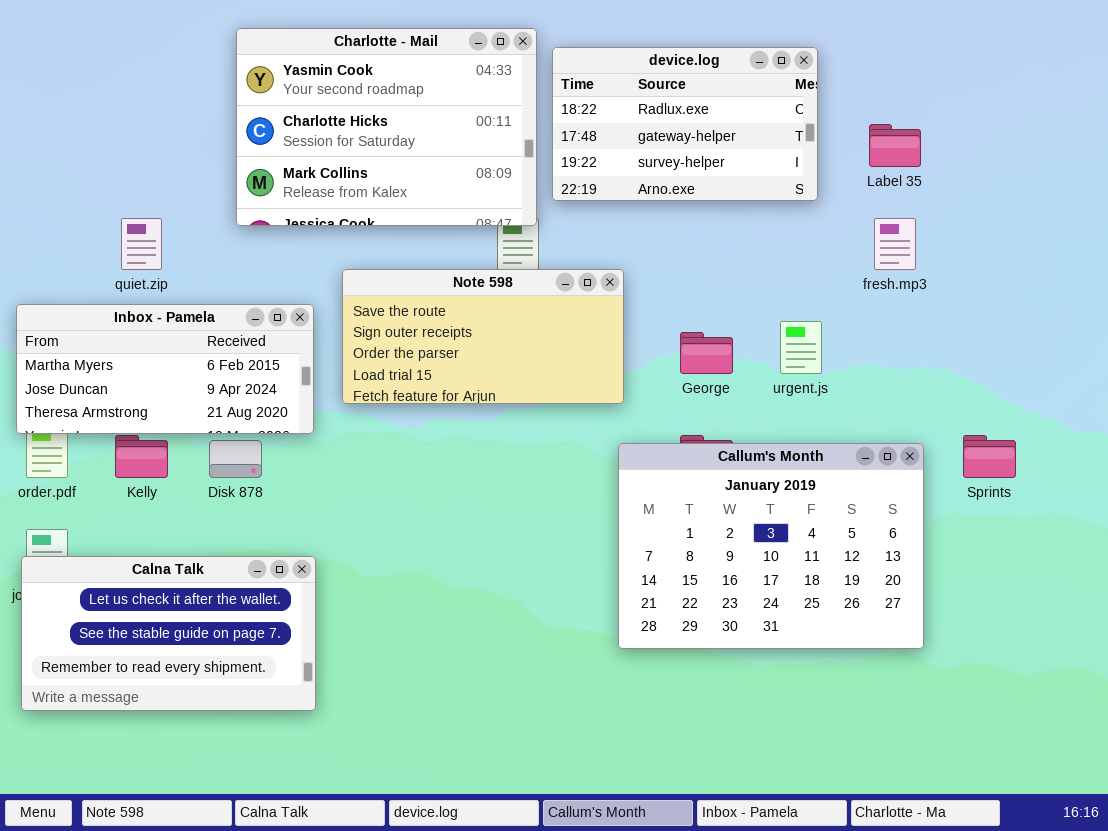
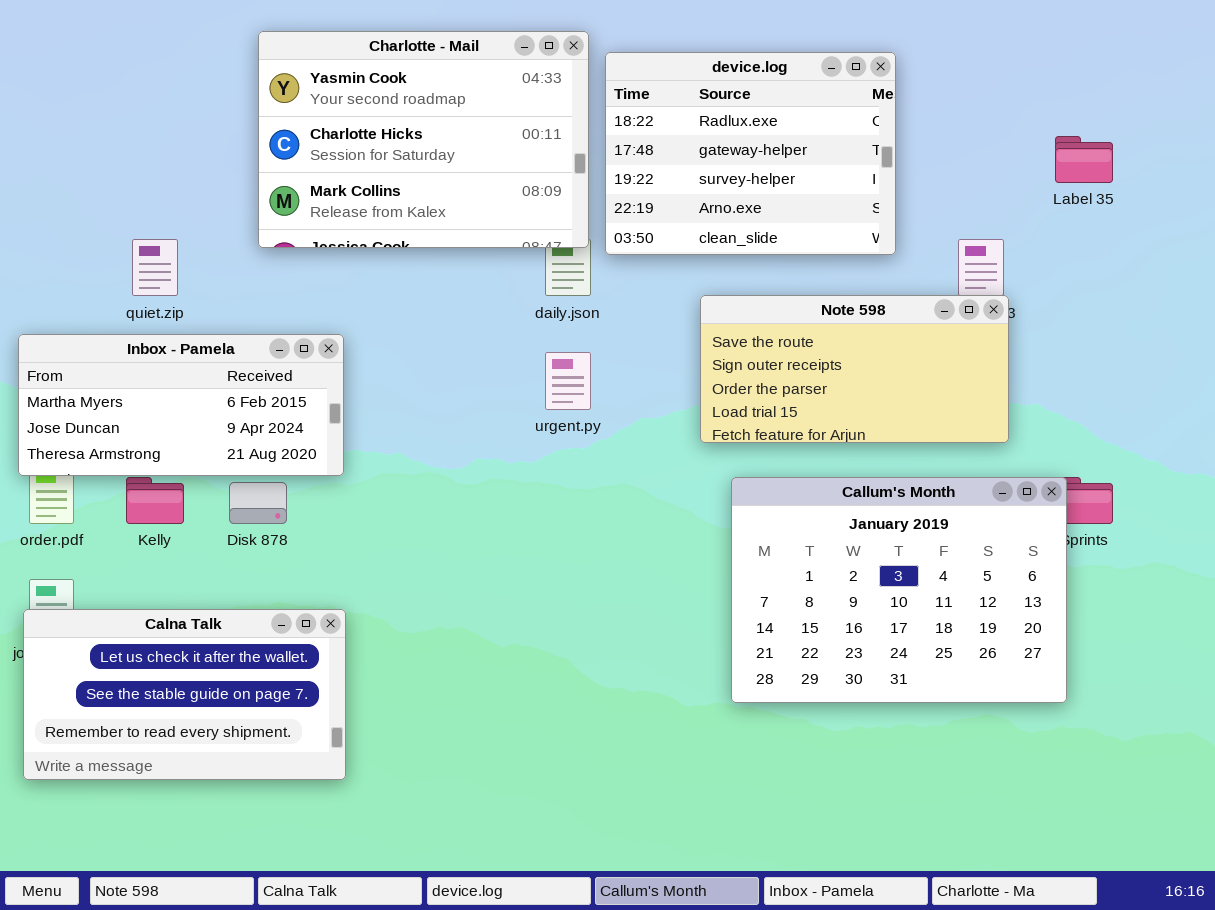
device.log: [552,47,818,201] -> [605,52,896,255], resized
Label 35: [869,124,921,167] -> [1055,136,1113,183], moved
Note 598: [342,269,624,404] -> [700,295,1009,443], moved
Callum's Month: [618,443,924,649] -> [731,477,1067,703], moved

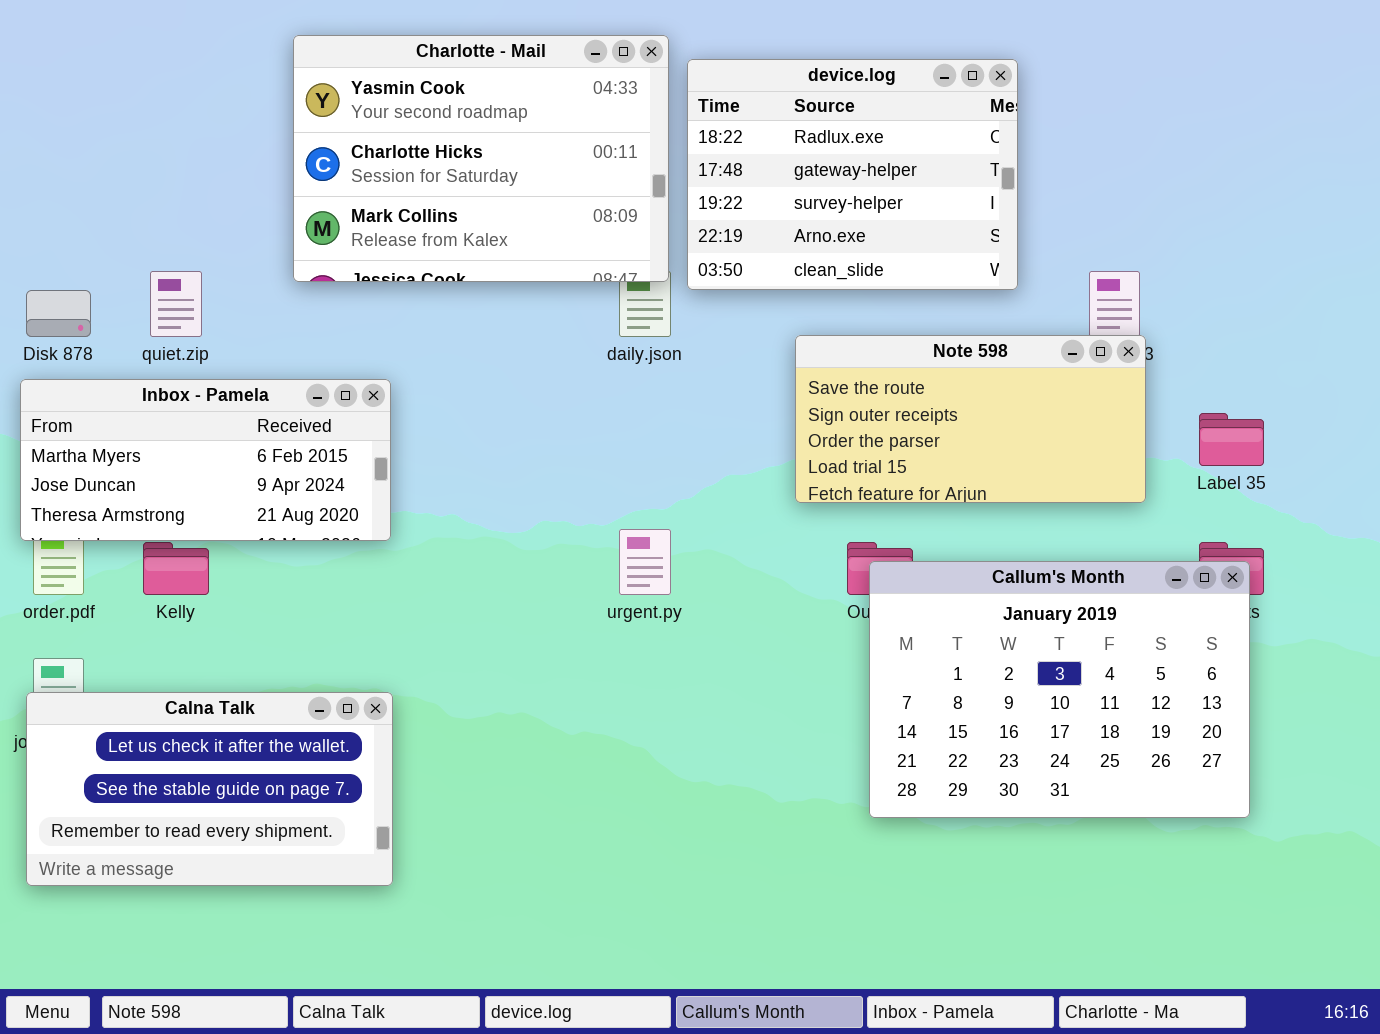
Label 35: [1055,136,1113,183] -> [1199,413,1264,466], moved
urgent.py: [545,352,591,410] -> [619,529,671,595], moved
Callum's Month: [731,477,1067,703] -> [869,561,1250,818], moved
Disk 878: [229,482,287,524] -> [26,290,91,337], moved

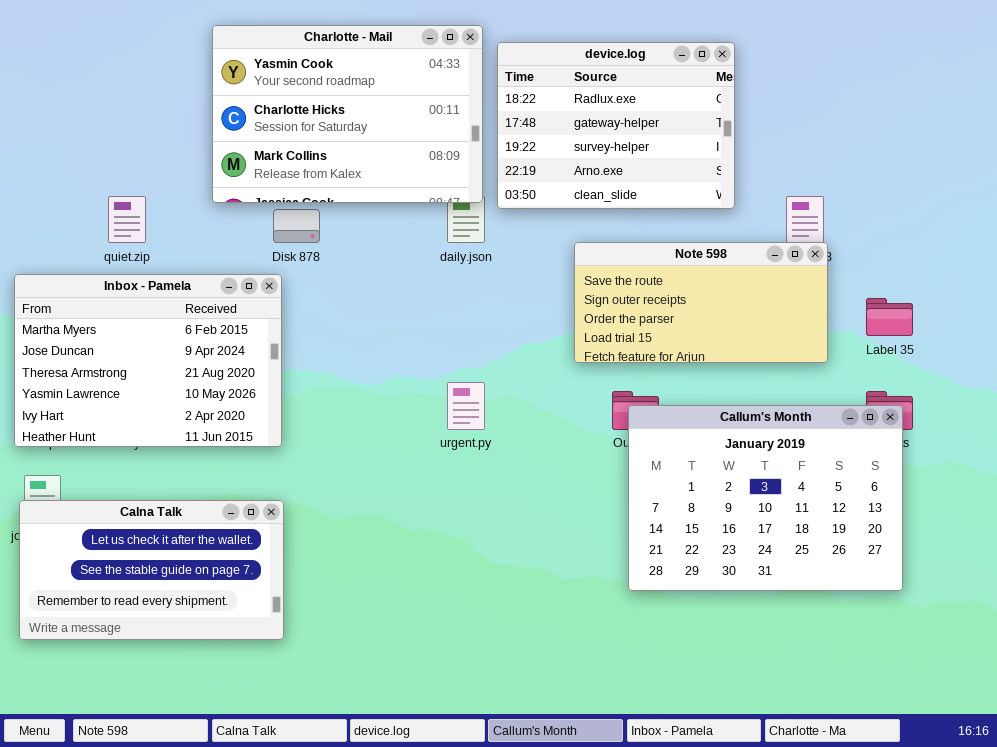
Disk 878: [26,290,91,337] -> [273,209,320,243], moved
Inbox - Pamela: [20,379,391,541] -> [14,274,282,447], resized

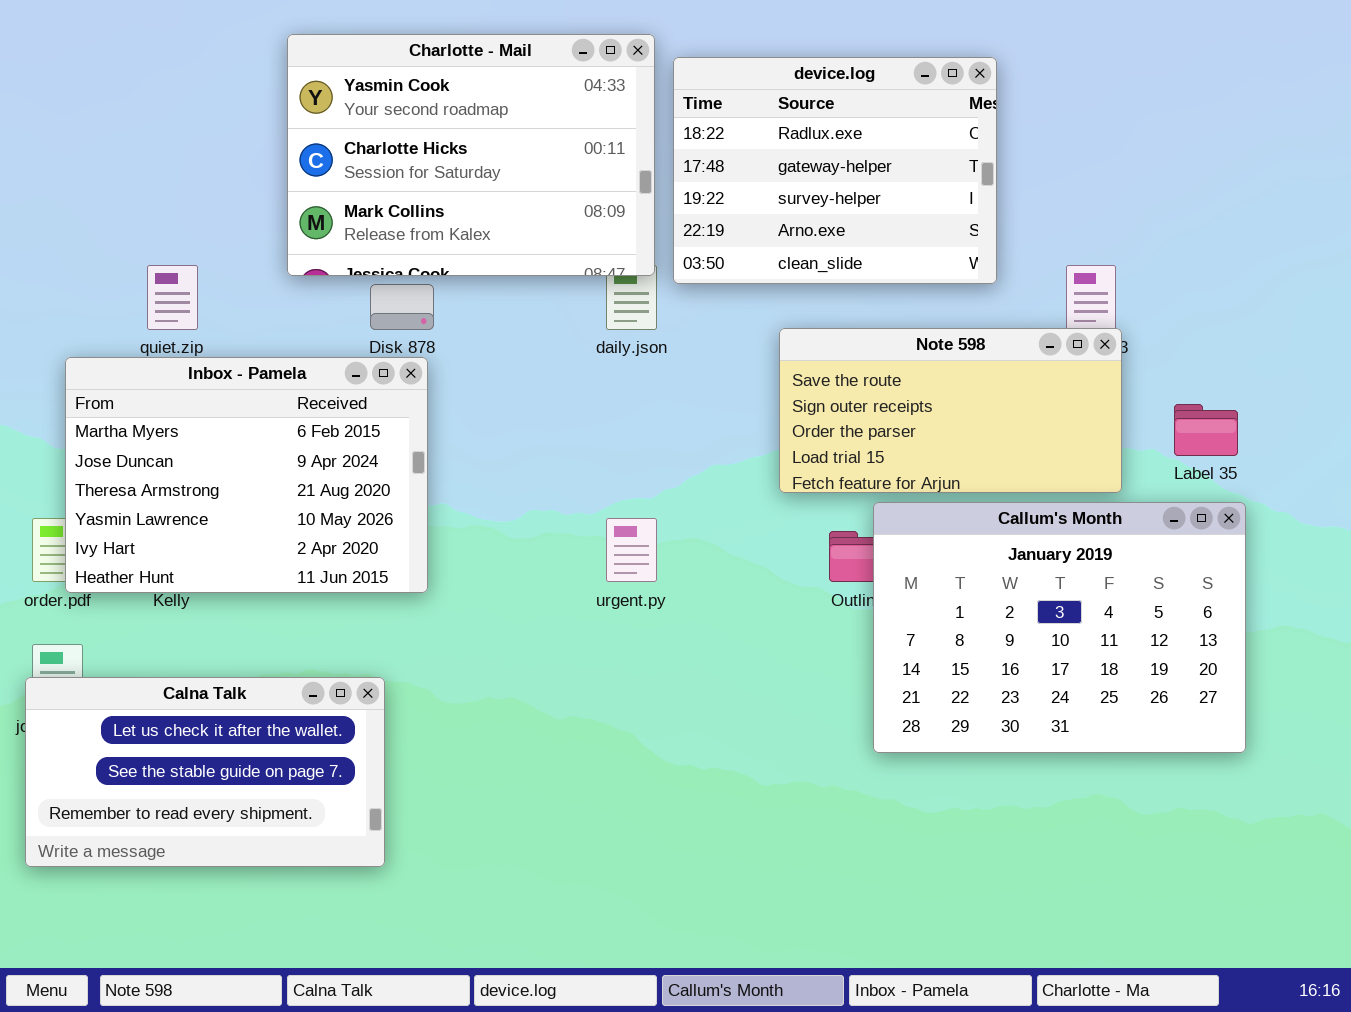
Inbox - Pamela: [14,274,282,447] -> [65,357,428,593], moved
Callum's Month: [628,405,903,591] -> [873,502,1246,753], moved

